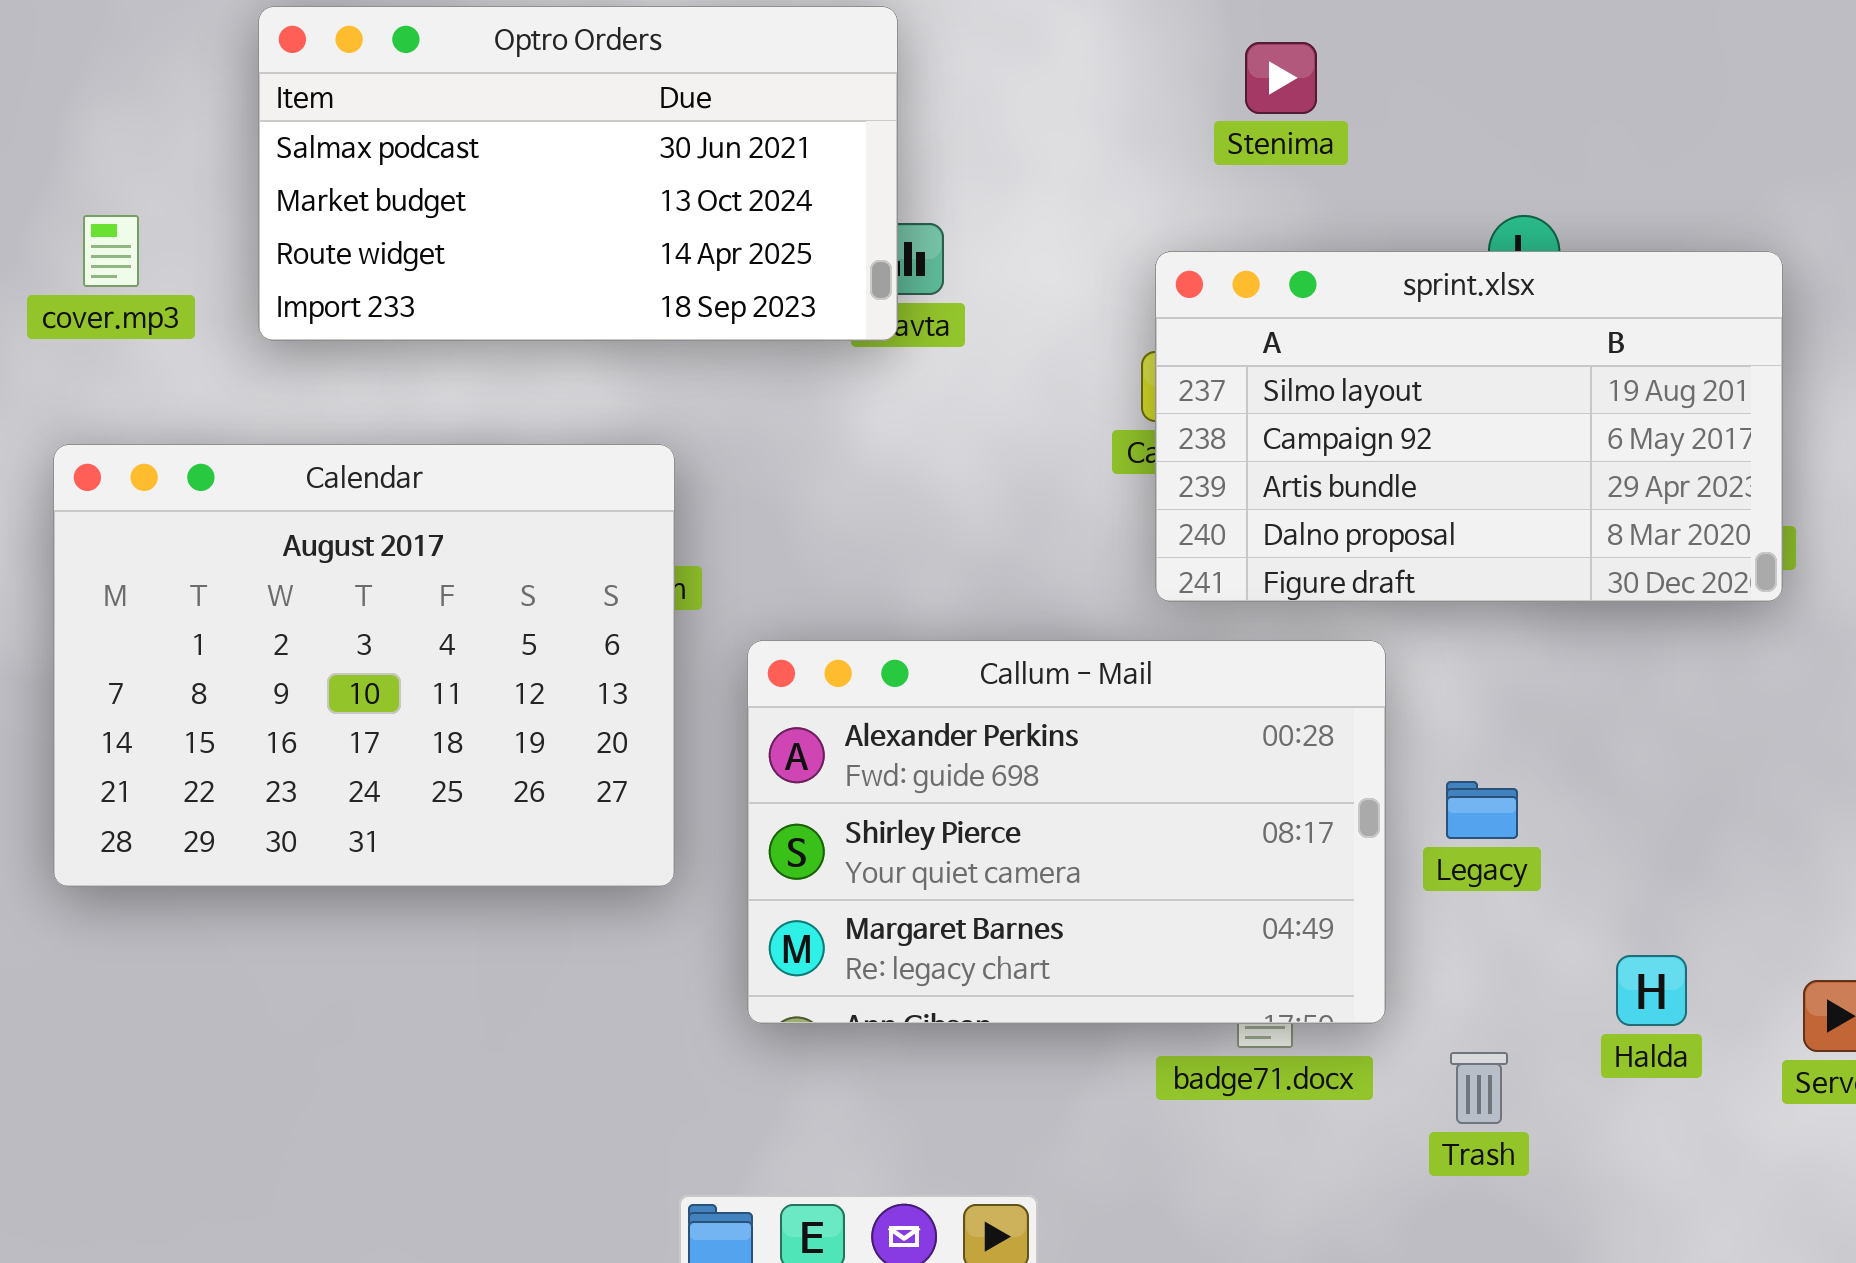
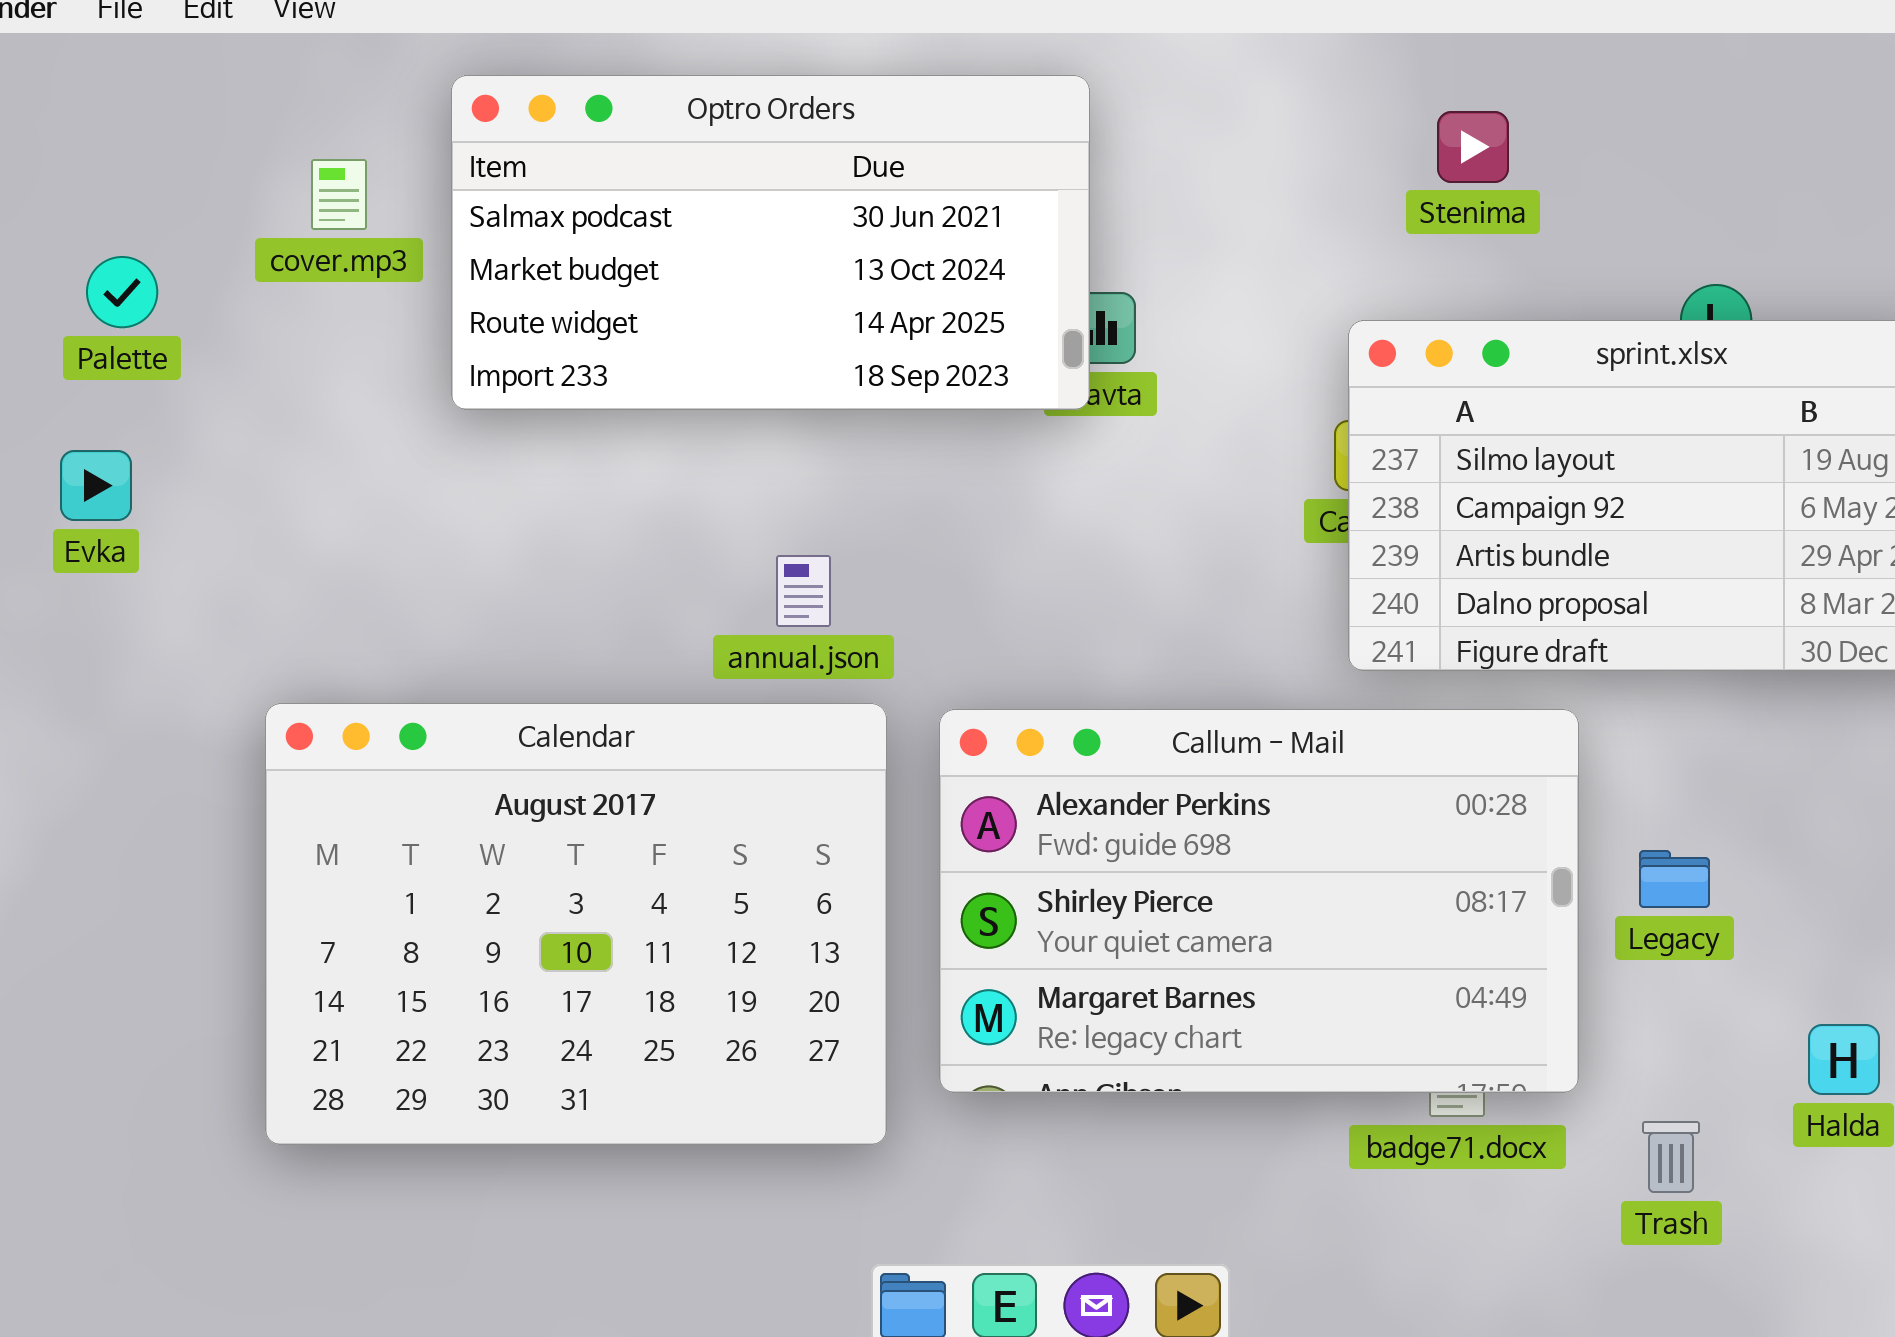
cover.mp3: [83,215,139,287] -> [311,159,367,230], moved
Calendar: [53,444,675,887] -> [265,703,887,1145], moved

